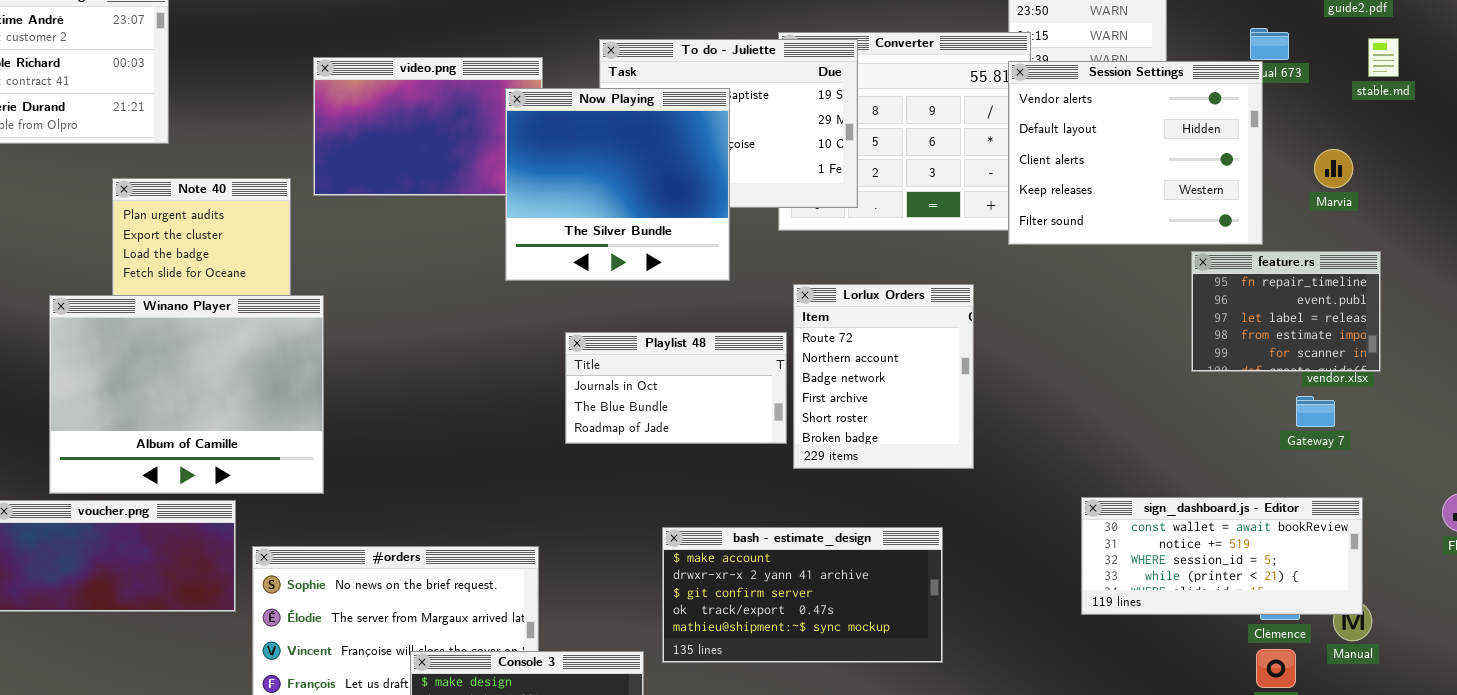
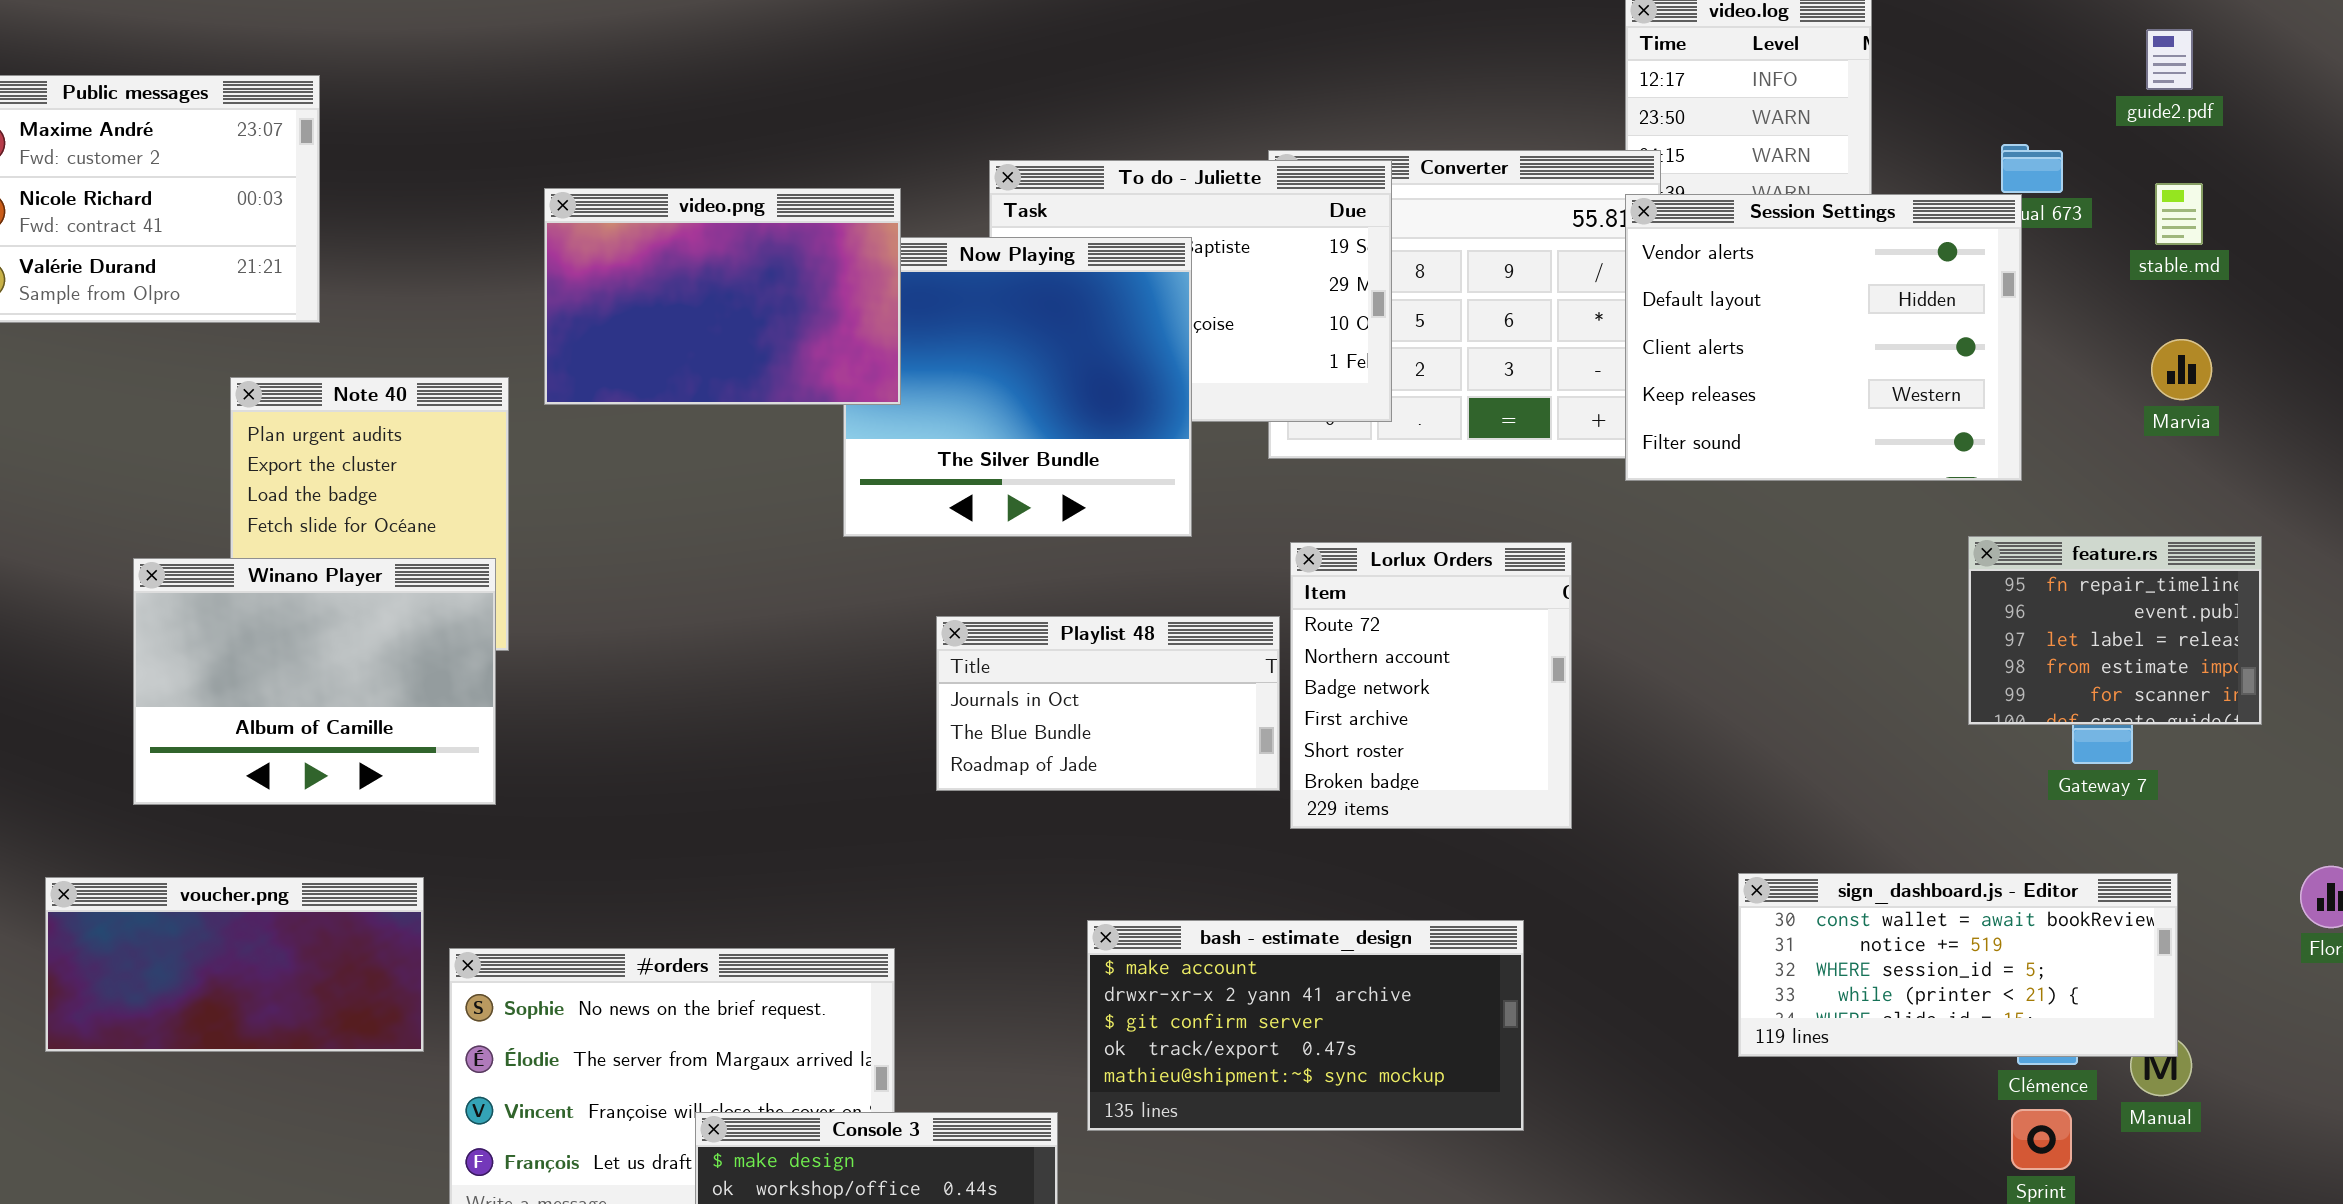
stable.md: [1368,38,1399,77] -> [2155,183,2203,245], moved
video.png: [313,57,543,196] -> [544,188,901,405], raised
Marvia: [1314,149,1353,188] -> [2151,339,2212,400], moved
feature.rs: [1191,251,1381,372] -> [1968,536,2262,725], moved
Winano Player: [49,295,324,494] -> [133,558,496,805], resized

